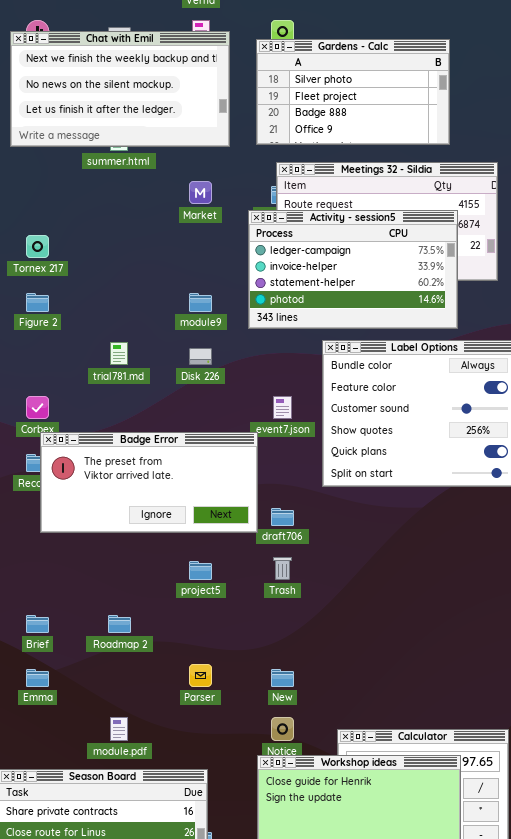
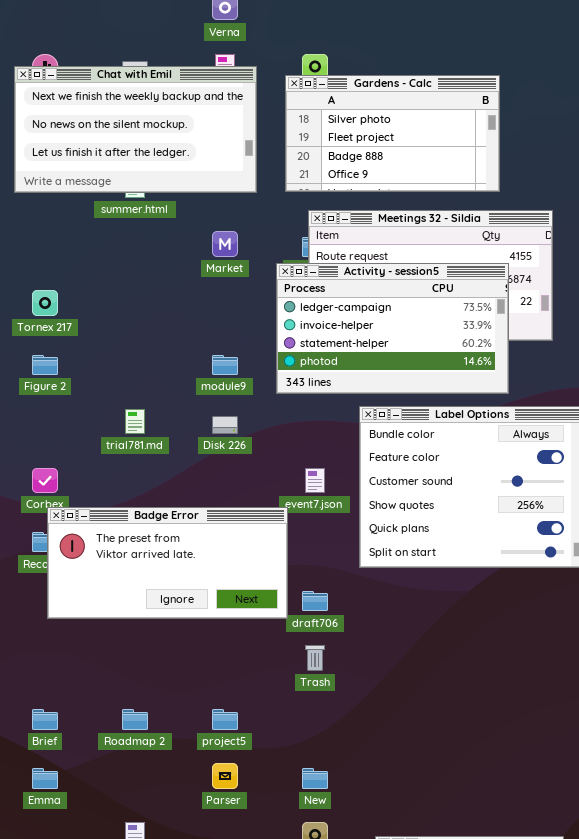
project5: [189,561,212,580] -> [212,709,238,730], moved

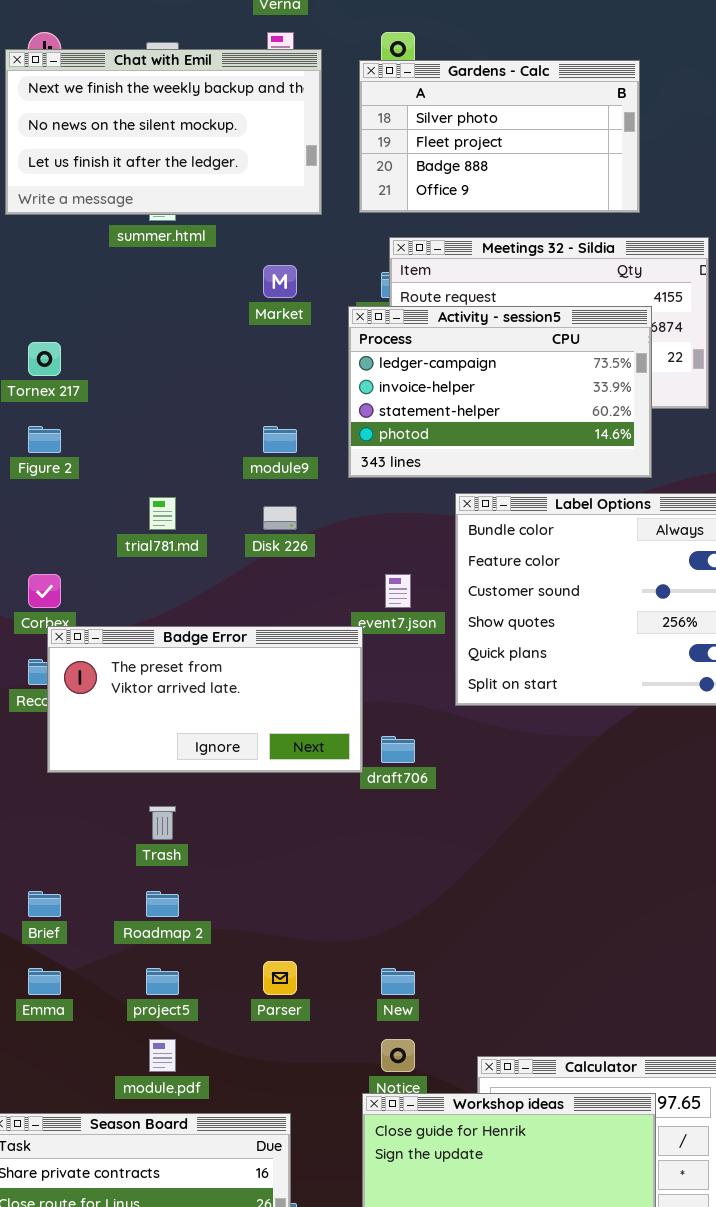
Trash: [305,645,325,671] -> [149,806,176,840], moved
project5: [212,709,238,730] -> [146,968,179,995], moved

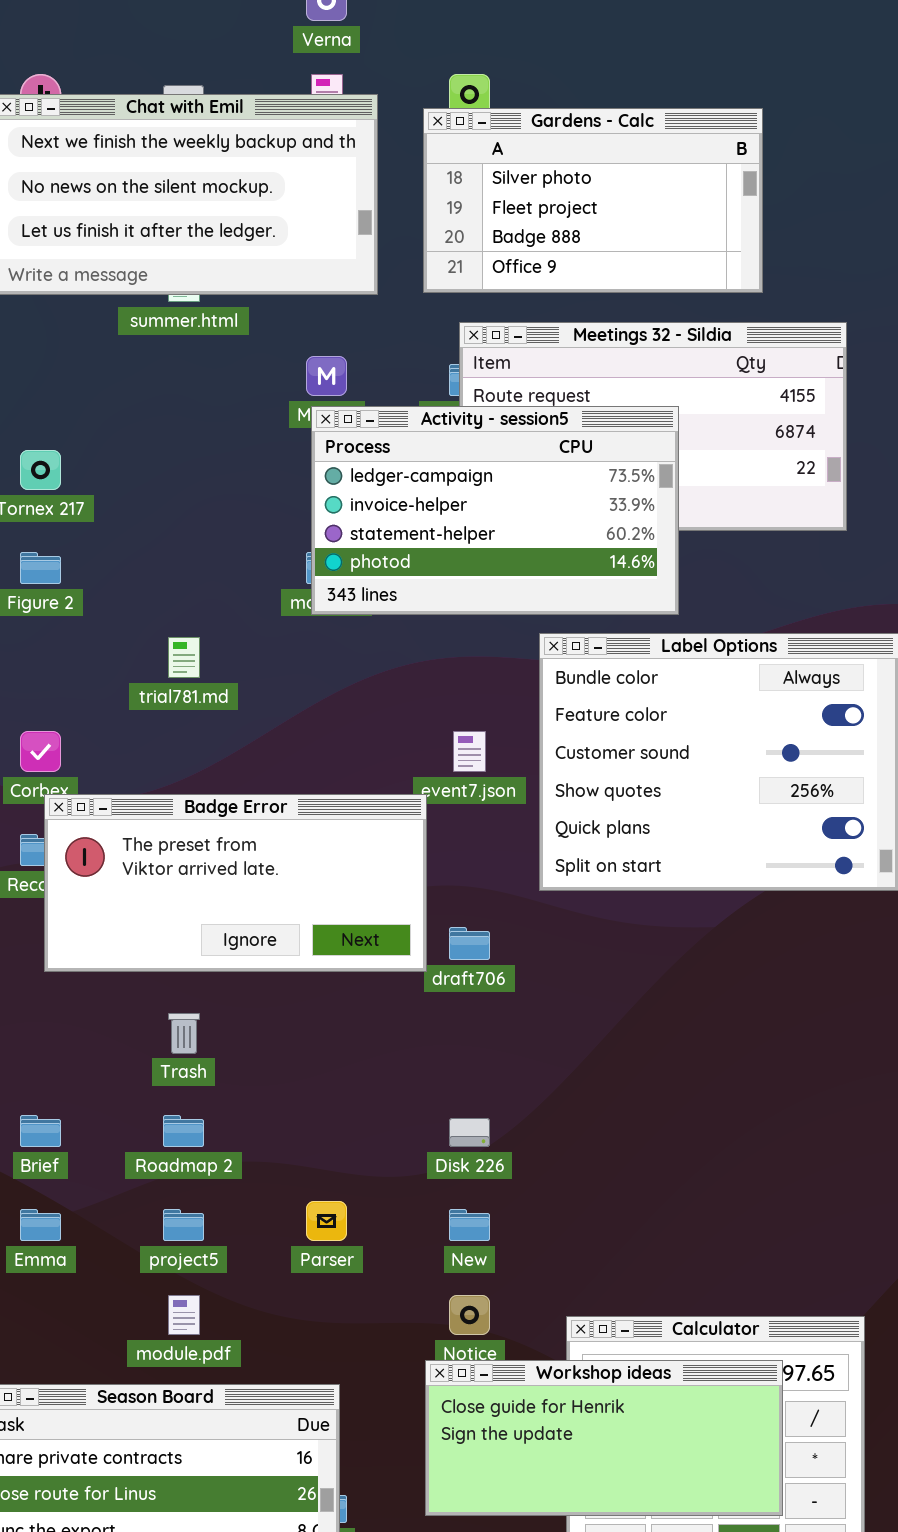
Activity - session5: [348,306,652,478] -> [311,406,679,615], moved
Disk 226: [263,506,297,530] -> [449,1118,490,1147], moved

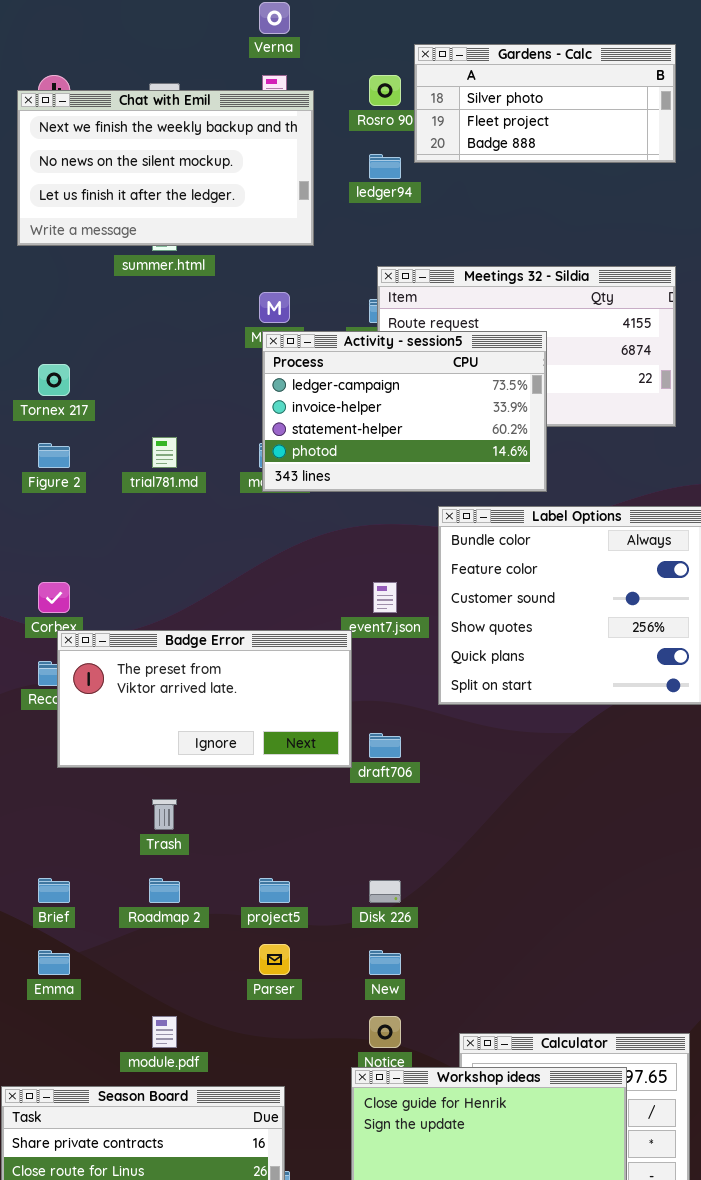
Gardens - Calc: [423,108,763,293] -> [414,44,676,163], moved, resized
trial781.md: [168,637,200,678] -> [152,437,177,468], moved
project5: [163,1209,204,1241] -> [259,878,290,903], moved

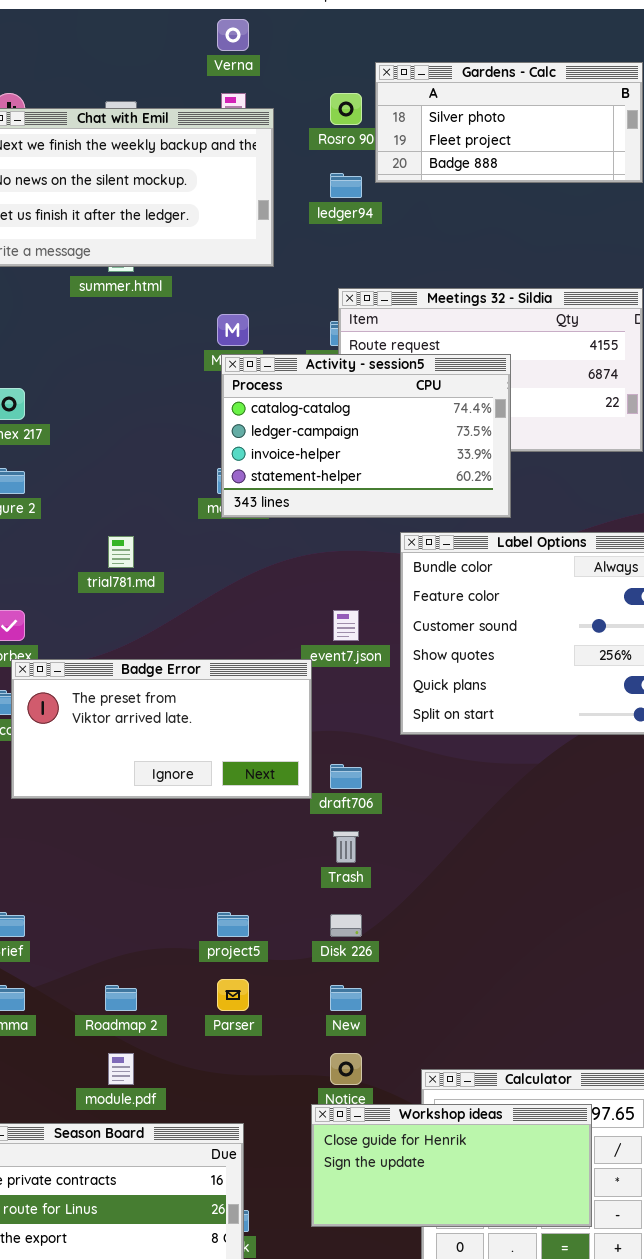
Activity - session5: [262,331,547,492] -> [221,354,511,518], scrolled up 1 row
trial781.md: [152,437,177,468] -> [108,536,134,568], moved
Trash: [152,799,177,830] -> [333,831,359,863], moved
Roadmap 2: [149,878,180,903] -> [105,985,137,1011], moved

